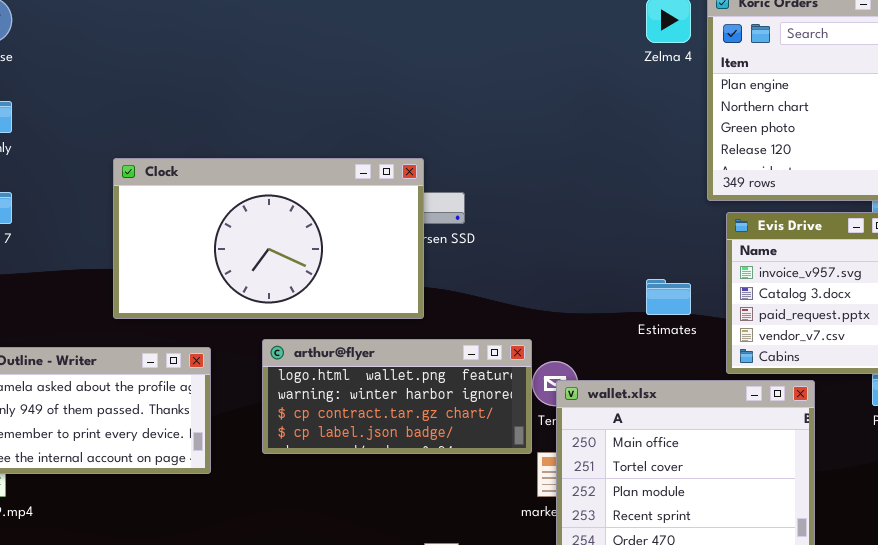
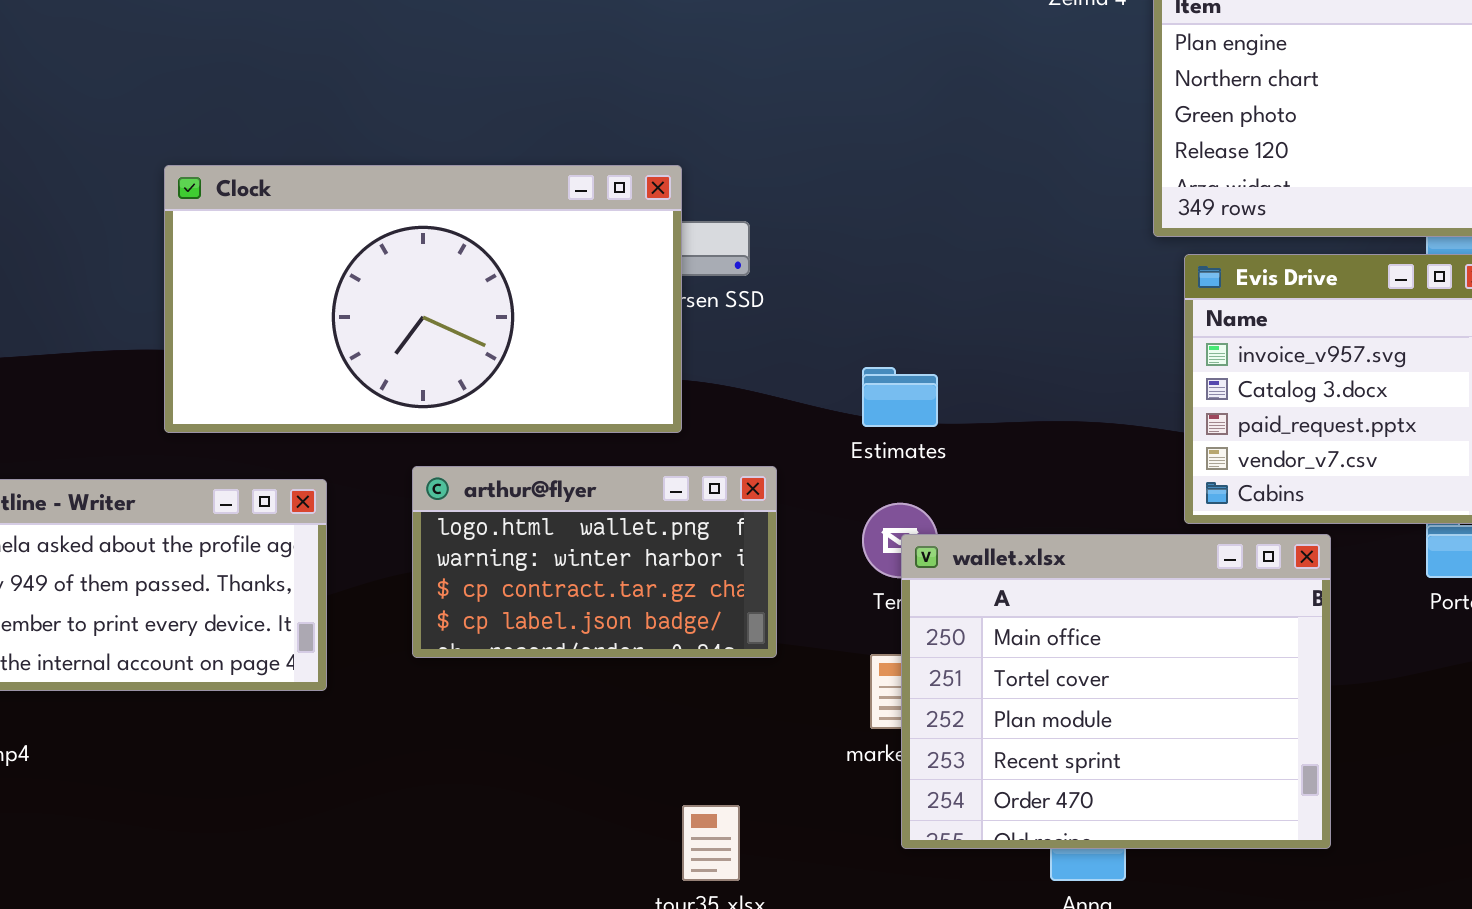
Estimates: [646,279,691,315] -> [862,367,938,427], moved
arthur@flyer: [262,339,532,454] -> [412,466,777,658], resized

